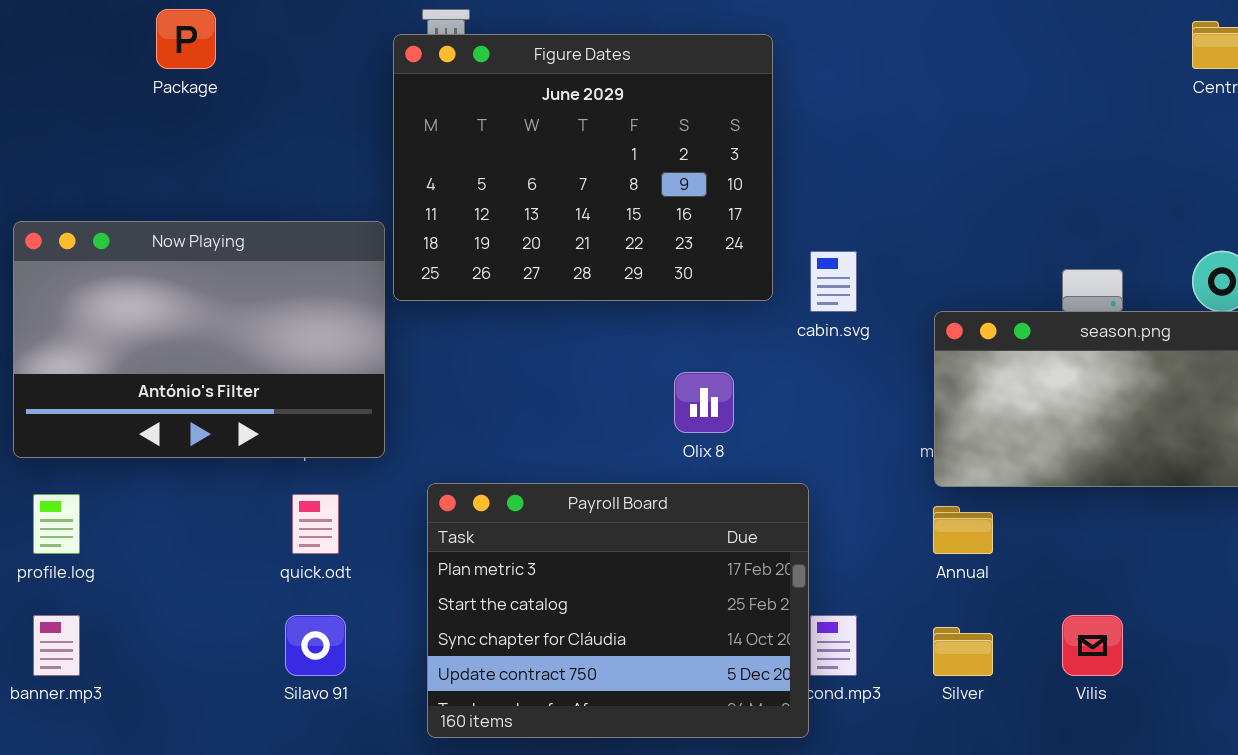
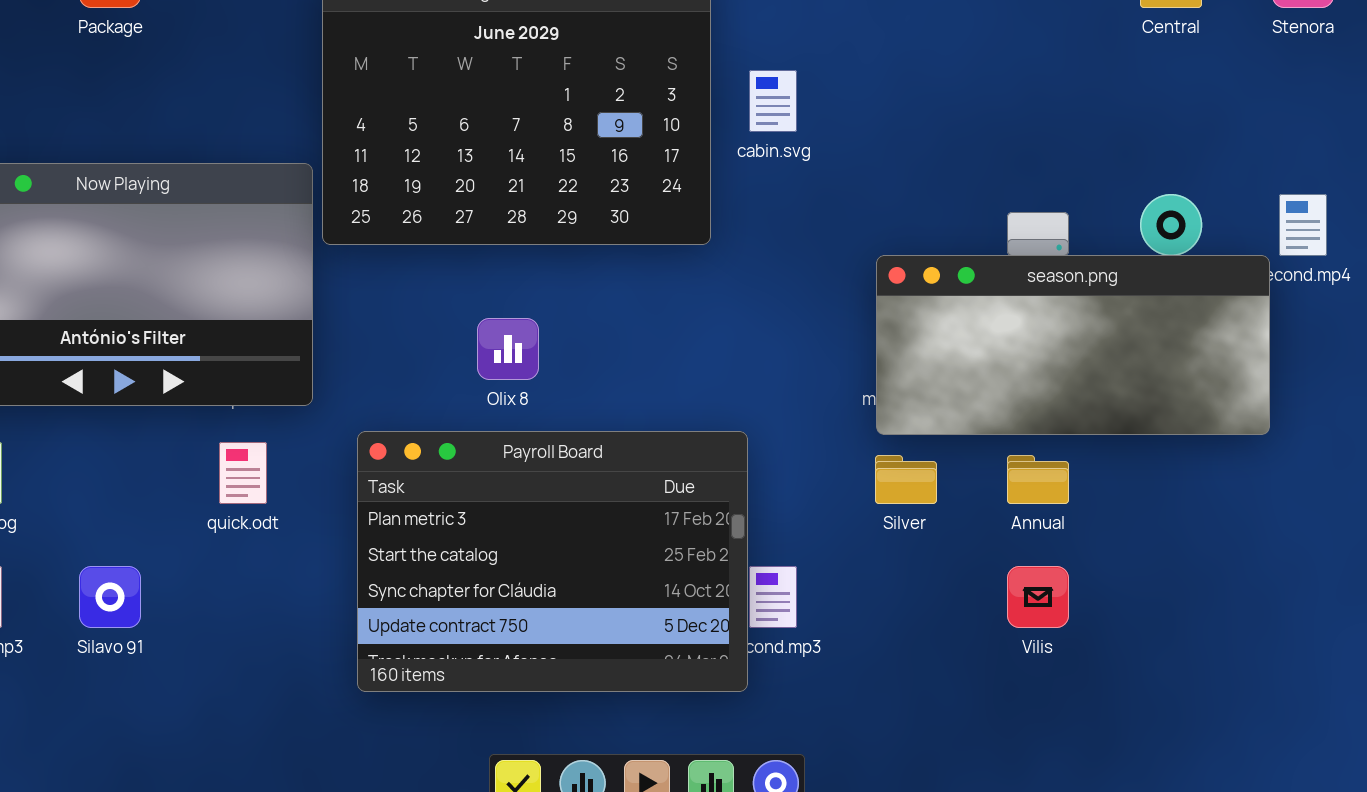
cabin.svg: [810,251,857,312] -> [749,70,797,132], moved
Olix 8: [674,372,734,433] -> [477,318,539,380], moved
Annual: [933,506,993,554] -> [1007,455,1069,504], moved
Silavo 91: [285,615,346,676] -> [79,566,141,628], moved
Silver: [933,627,993,676] -> [875,455,937,504], moved

